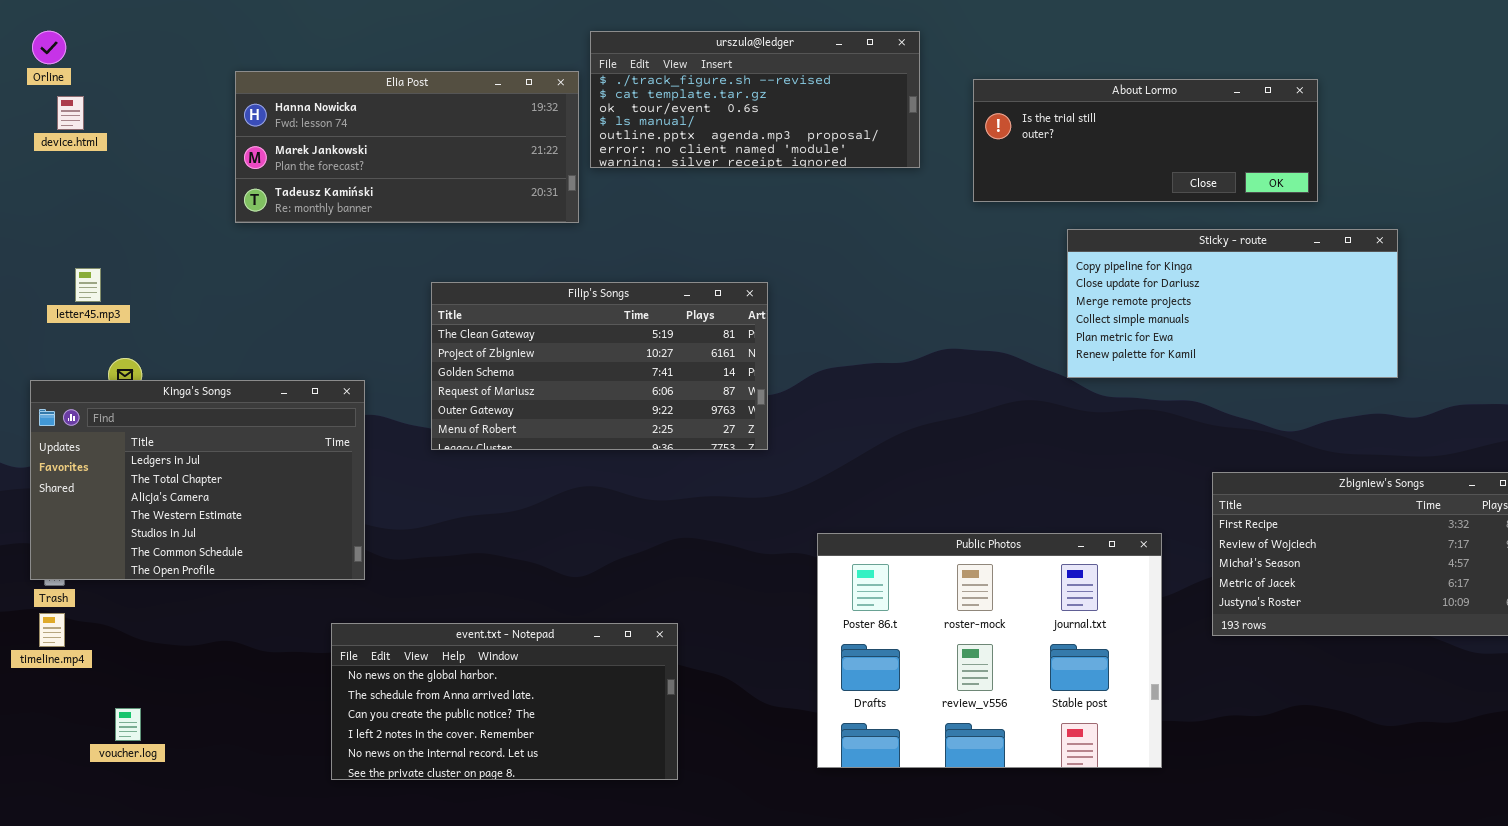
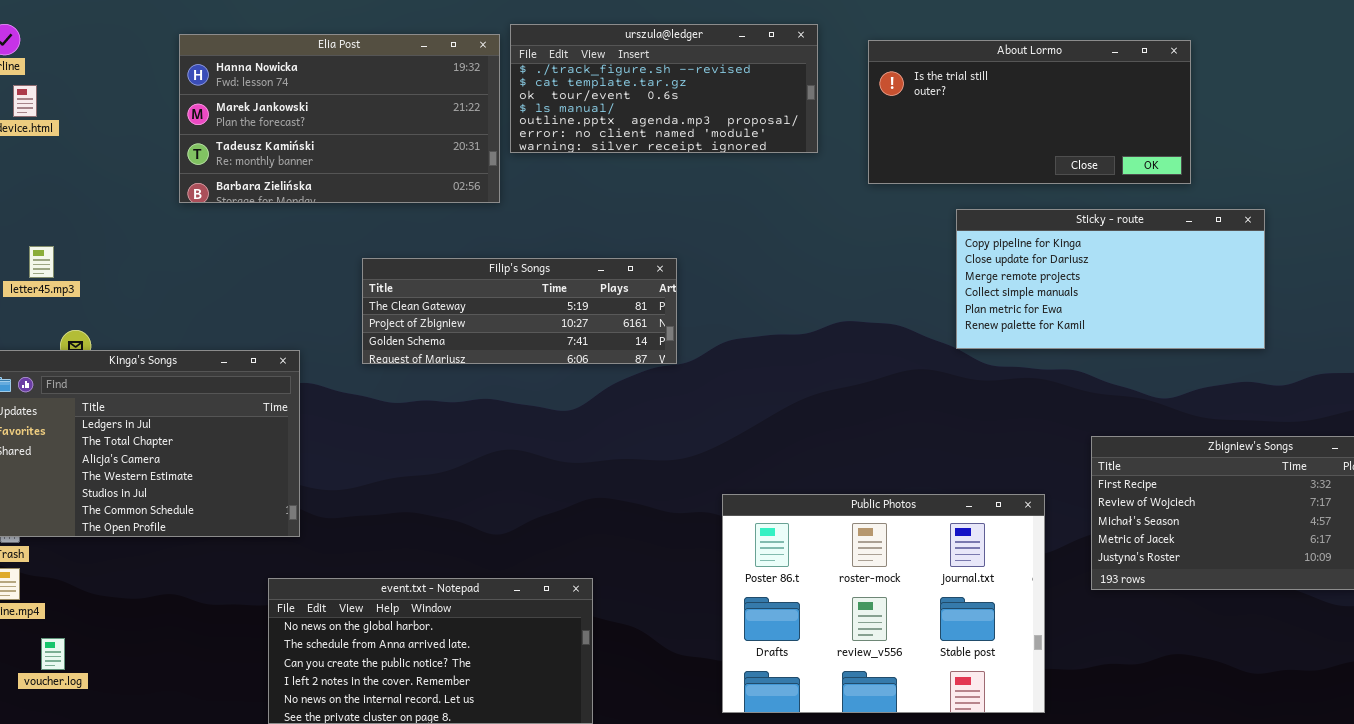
Elia Post: [235,71,579,223] -> [179,34,500,203], resized
About Lormo: [973,79,1318,202] -> [868,40,1191,184], resized
Filip's Songs: [431,282,768,450] -> [362,258,677,364], resized
voucher.log: [115,708,141,741] -> [41,638,65,670], moved

